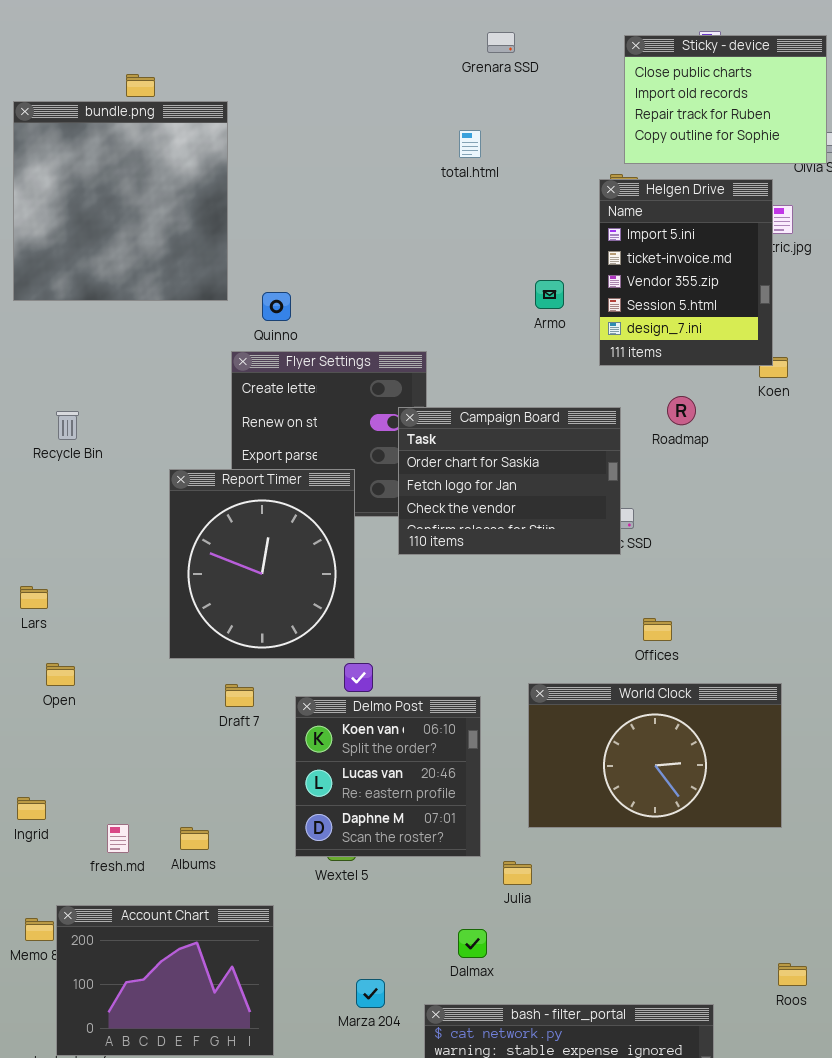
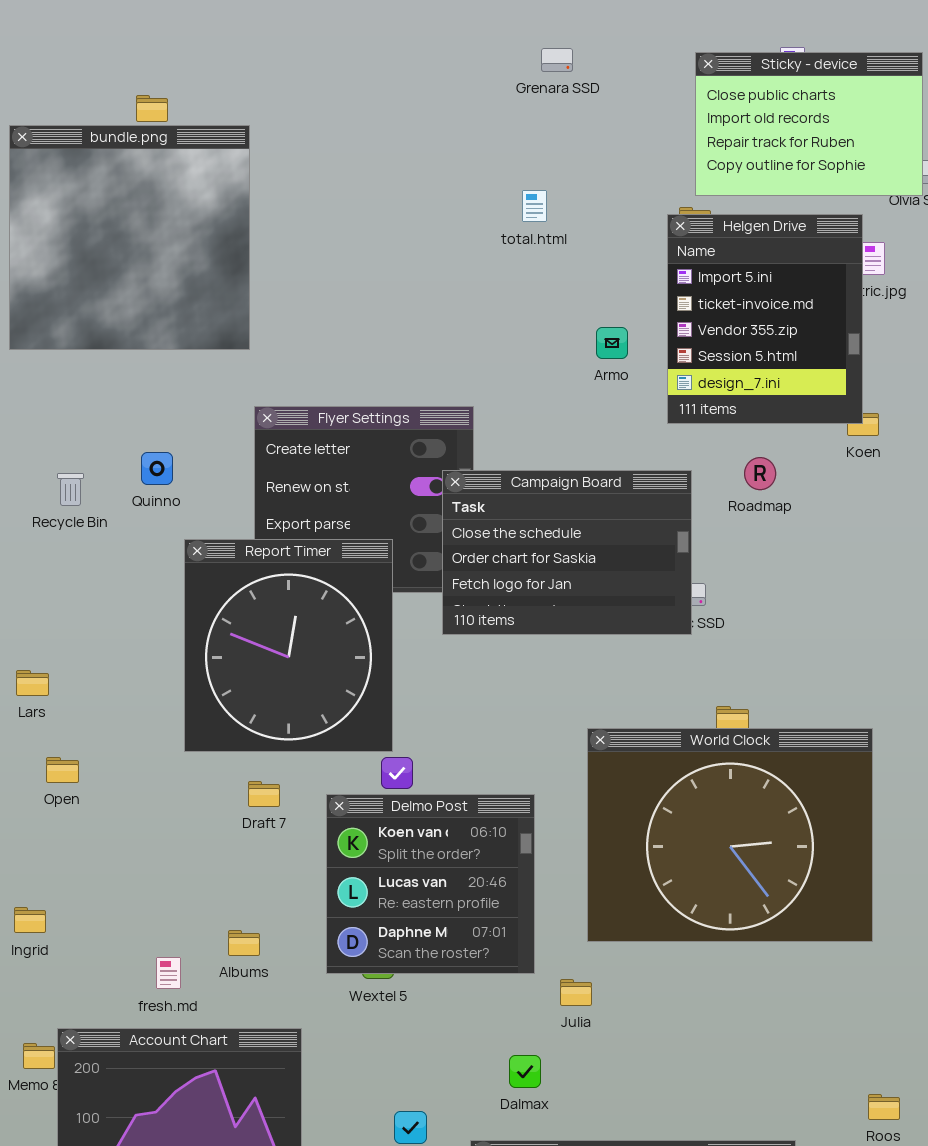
total.html: [459,130,481,158] -> [522,190,547,222], moved
Quinno: [262,292,291,321] -> [141,452,173,485], moved
Campaign Board: [398,407,621,555] -> [442,470,692,635], scrolled up 1 row
World Clock: [528,683,782,828] -> [587,728,873,942], resized
fresh.md: [107,824,129,853] -> [156,957,181,989], moved
Albums: [180,827,209,850] -> [228,930,260,956], moved

